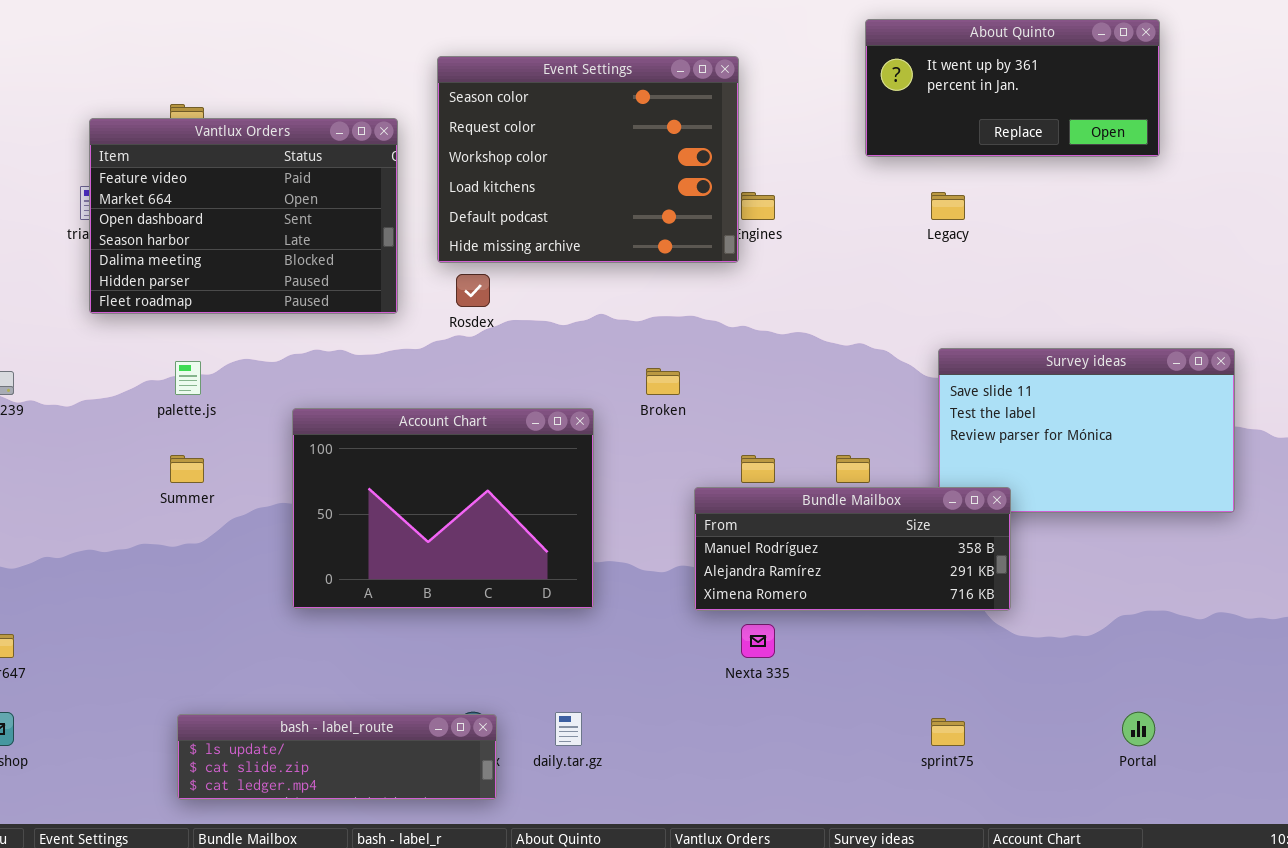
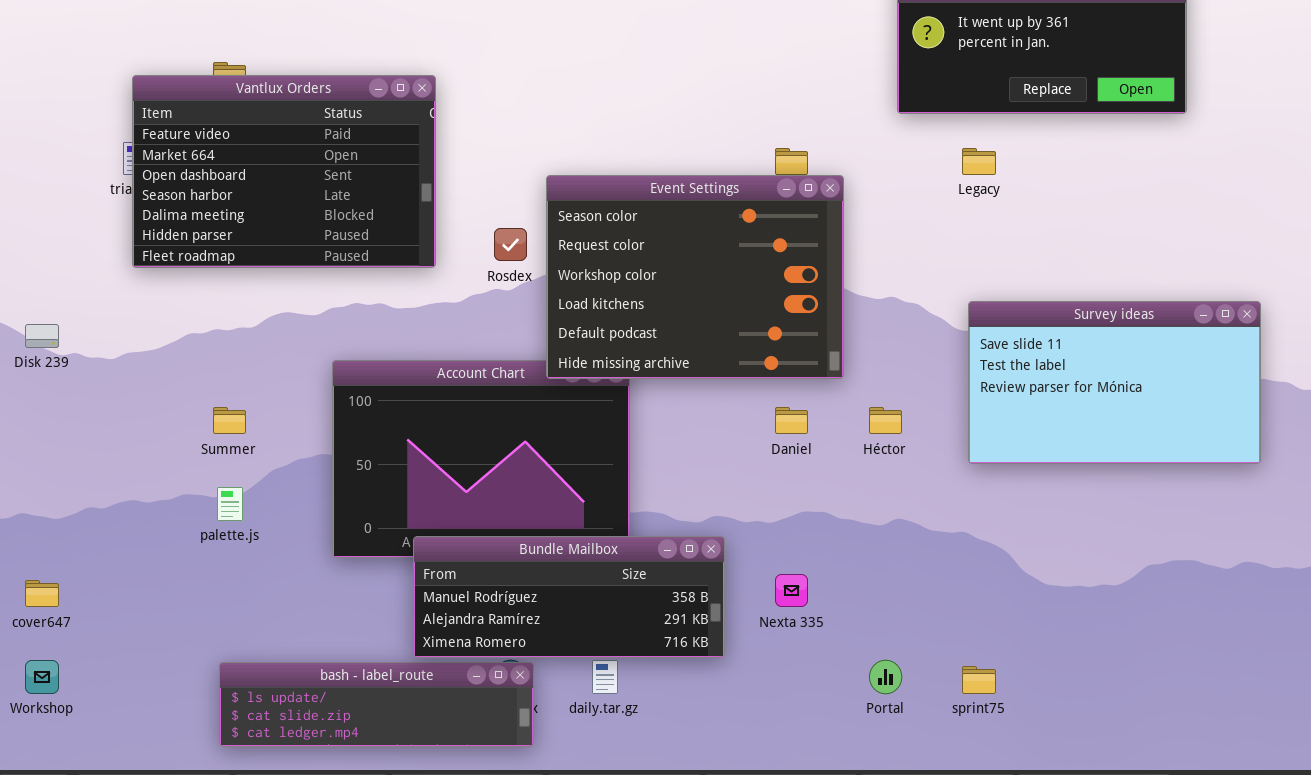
Event Settings: [437,56,739,263] -> [546,175,844,379], moved
palette.js: [175,361,201,395] -> [217,487,243,521], moved
Bundle Mailbox: [694,487,1011,611] -> [413,536,725,658], moved
Portal: [1122,712,1155,746] -> [869,660,902,694], moved

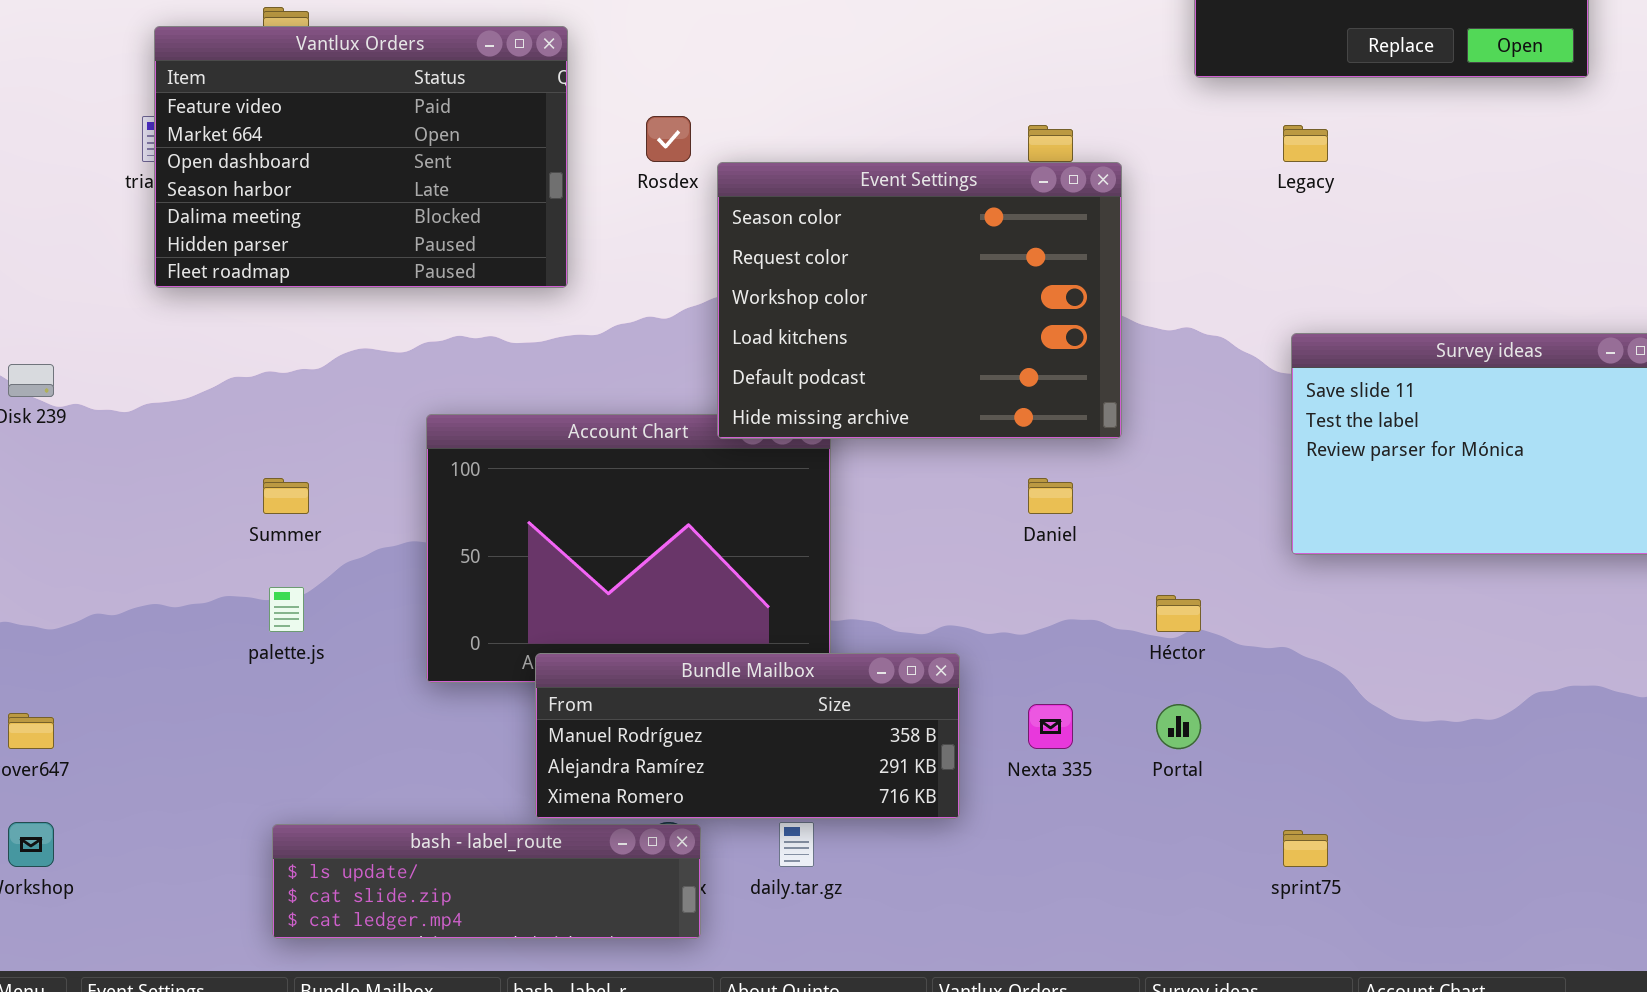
Rosdex: [494,228,527,261] -> [646,116,691,162], moved
Héctor: [869,407,902,434] -> [1156,595,1201,632], moved
Portal: [869,660,902,694] -> [1156,704,1201,749], moved

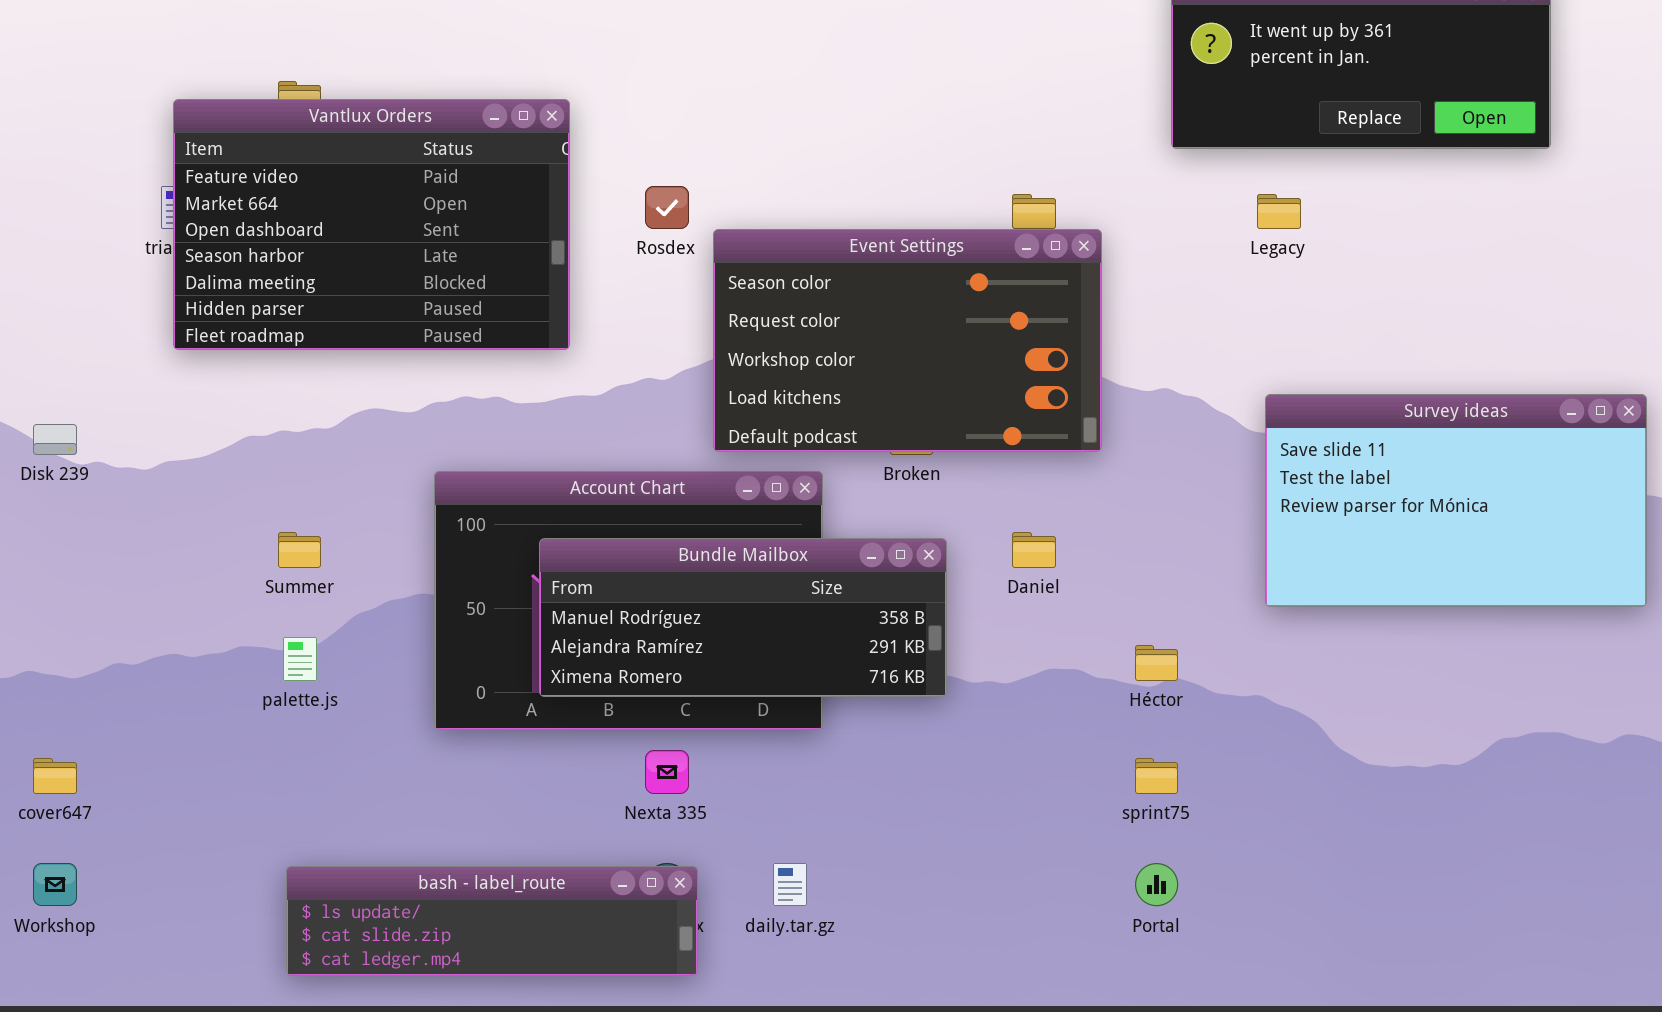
Event Settings: [717,162,1122,439] -> [713,229,1102,452], resized
Bundle Mailbox: [535,653,960,819] -> [539,538,947,697], moved
Nexta 335: [1028,704,1073,749] -> [645,750,689,794], moved
Portal: [1156,704,1201,749] -> [1135,863,1178,906], moved
sprint75: [1283,830,1328,867] -> [1135,758,1178,794], moved

